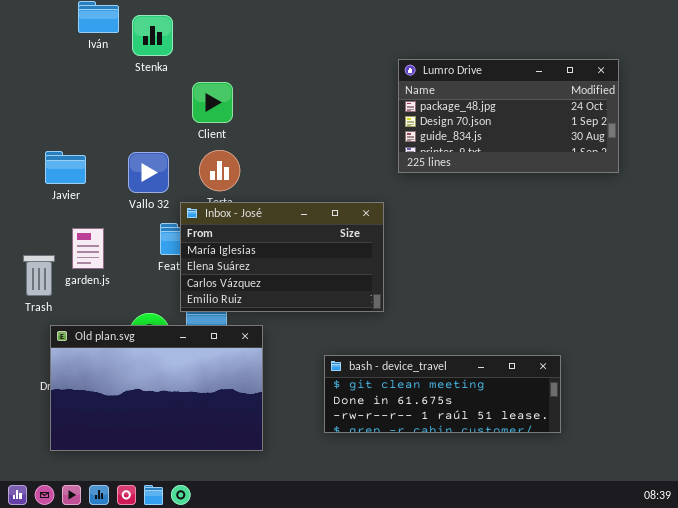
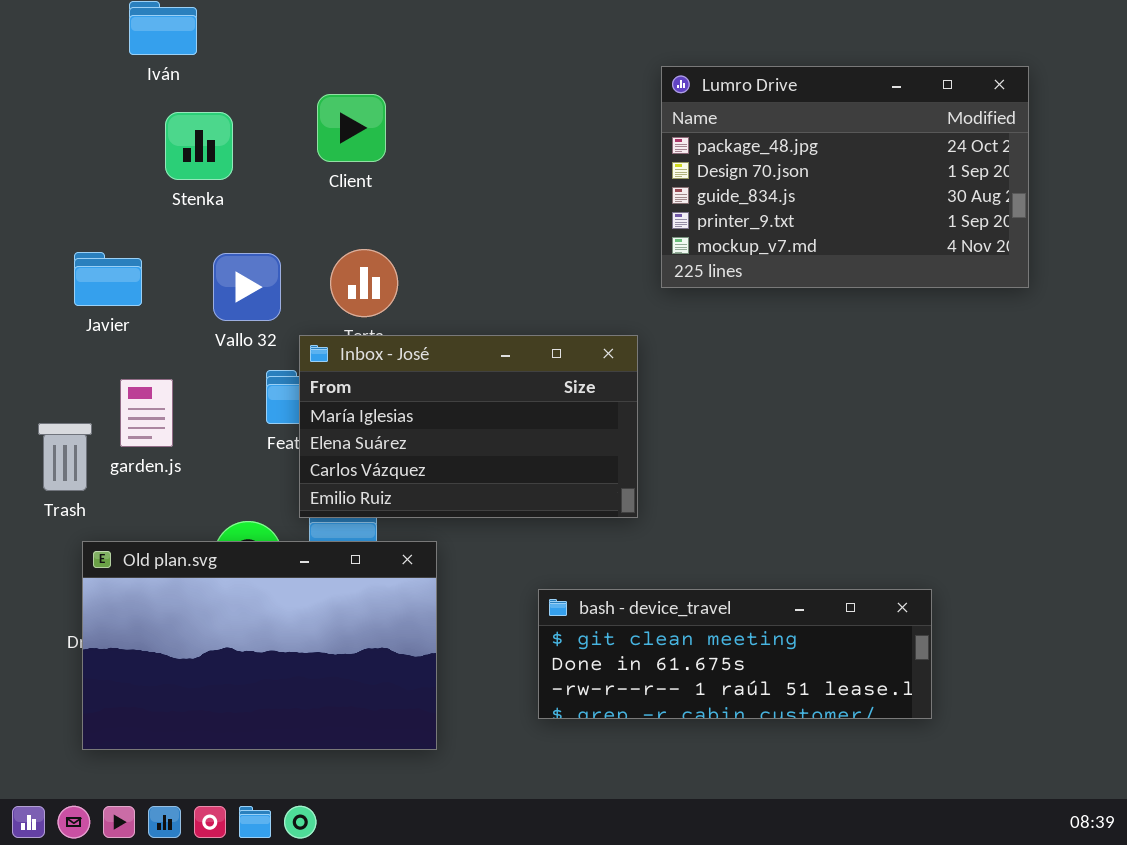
Stenka: [132,15,173,56] -> [165,112,233,180], moved
Lumro Drive: [398,59,619,173] -> [661,66,1029,288], resized
Client: [192,82,233,123] -> [317,94,386,162], moved

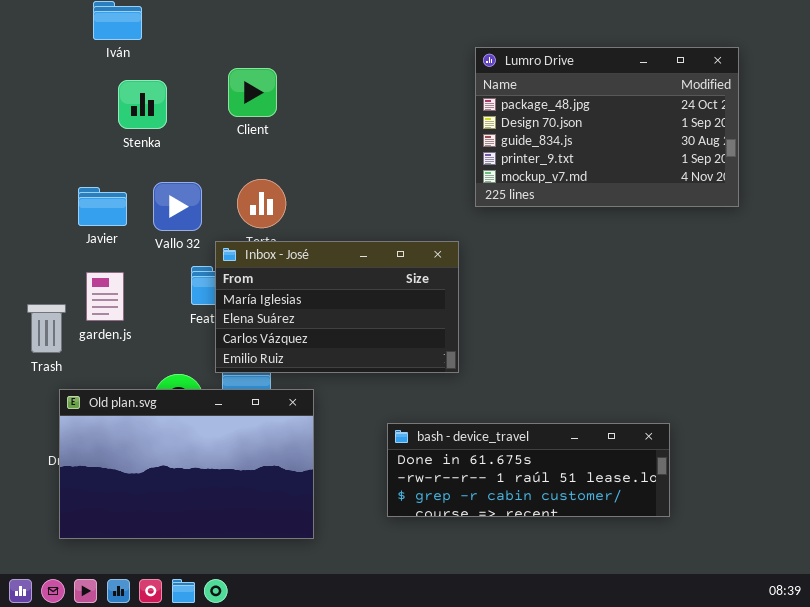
Javier: [74,252,142,306] -> [78,187,127,226], moved
bash - device_travel: [538,589,932,719] -> [387,423,670,517], scrolled down 1 row

